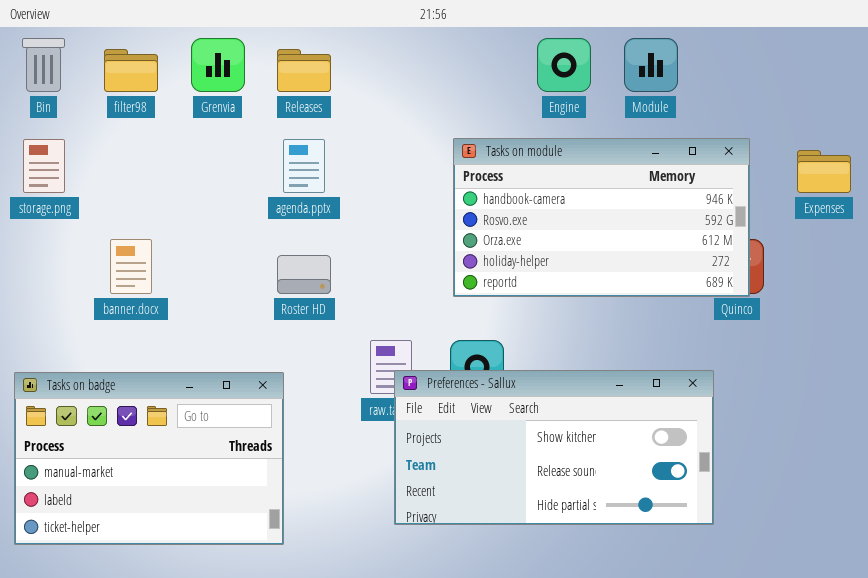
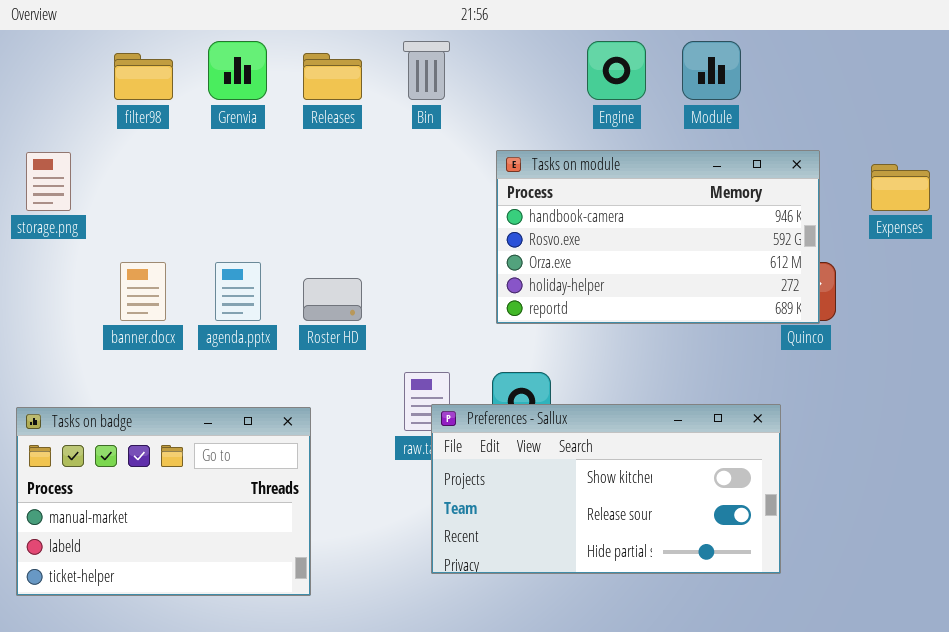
Bin: [22,38,65,92] -> [403,41,450,100], moved
agenda.pptx: [283,139,325,193] -> [215,262,261,321], moved

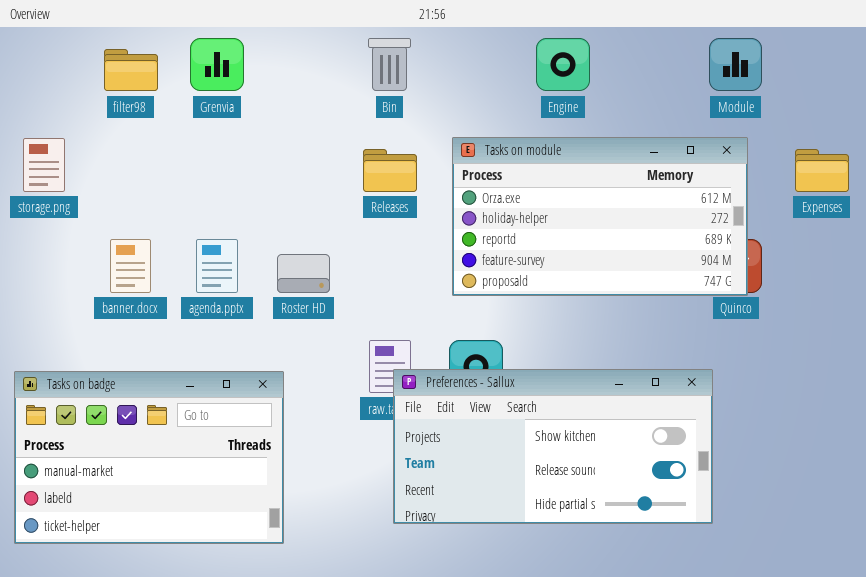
Module: [682,41,741,100] -> [709,38,762,91], moved
Releases: [303,53,362,100] -> [363,149,417,192], moved
Tasks on module: [496,150,820,324] -> [452,137,748,296], scrolled down 2 rows

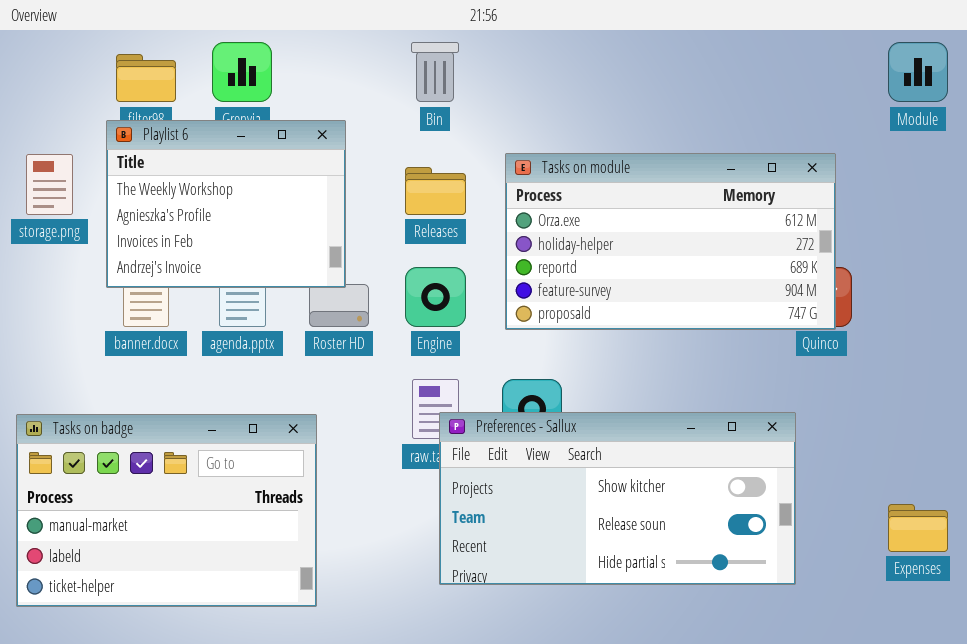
Engine: [536,38,590,91] -> [405,267,466,327], moved
Module: [709,38,762,91] -> [888,42,948,102], moved
Playlist 6: none -> [106,120,346,288], opened
Expenses: [795,149,849,192] -> [888,504,948,552], moved

